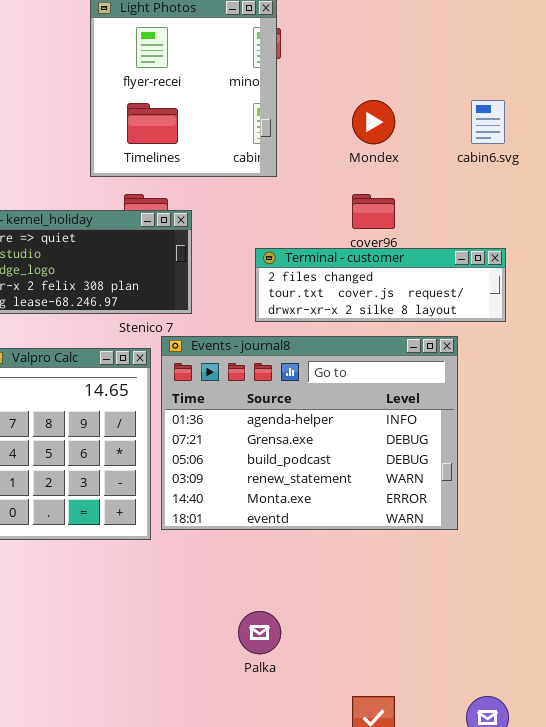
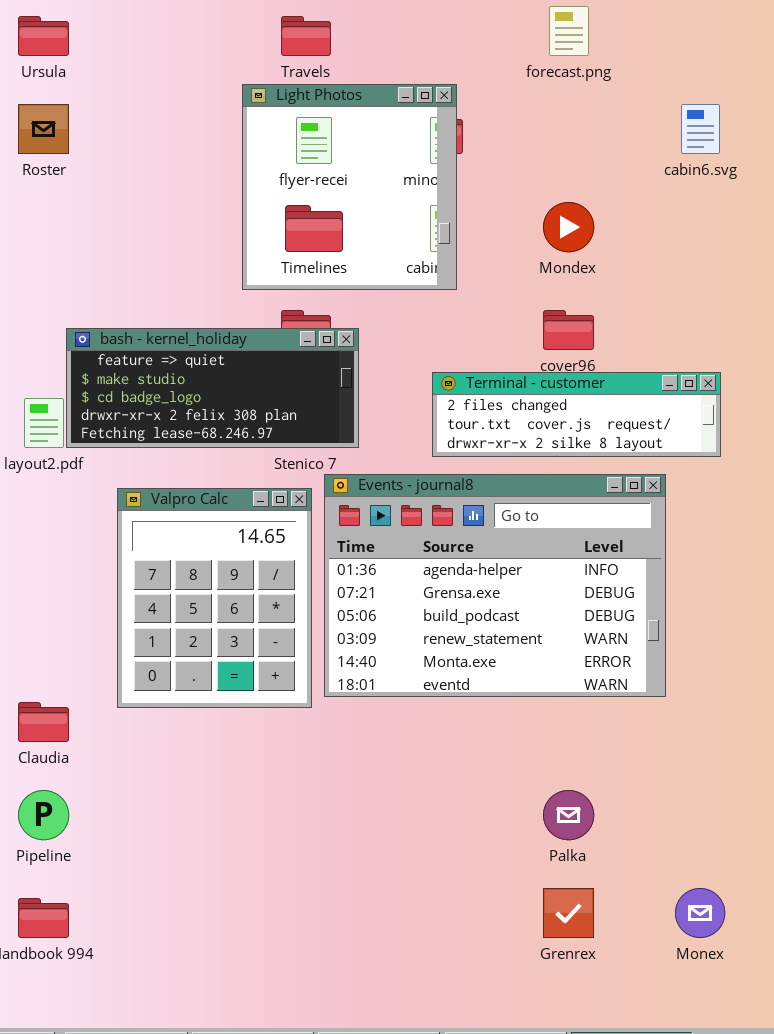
cabin6.svg: [471,100,505,144] -> [681,104,720,154], moved
Palka: [238,611,281,654] -> [543,790,594,840], moved

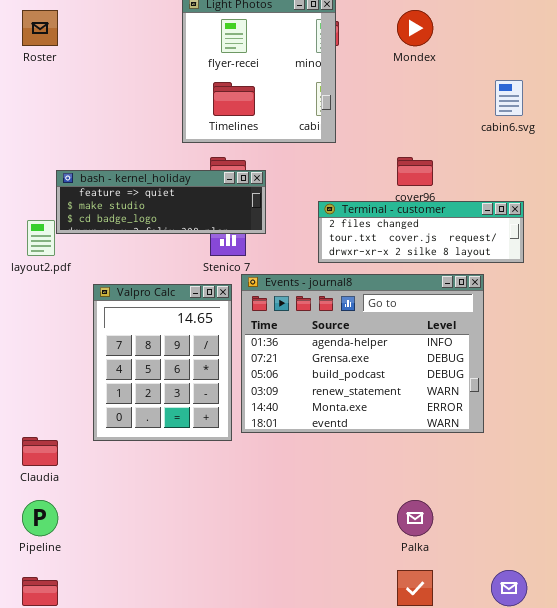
cabin6.svg: [681,104,720,154] -> [495,80,523,116], moved
Mondex: [543,202,594,252] -> [397,10,433,46], moved
bash - kernel_holiday: [66,328,359,448] -> [56,170,266,234], resized

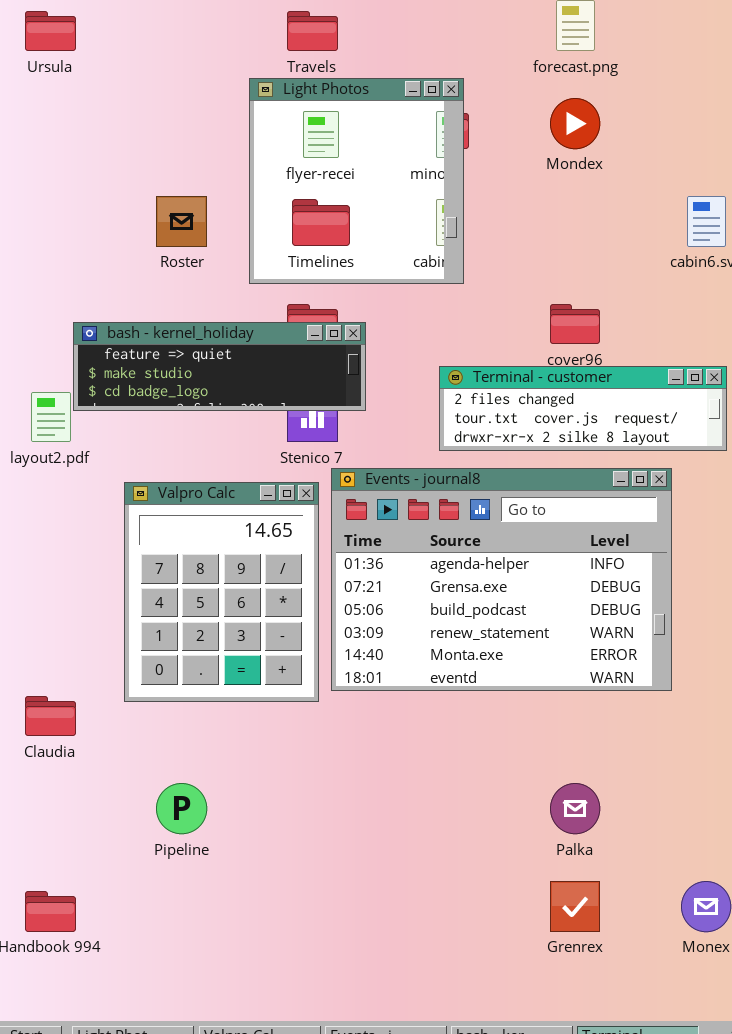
Roster: [22,10,58,46] -> [156,196,207,247], moved
Pipeline: [22,500,58,536] -> [156,783,207,834], moved

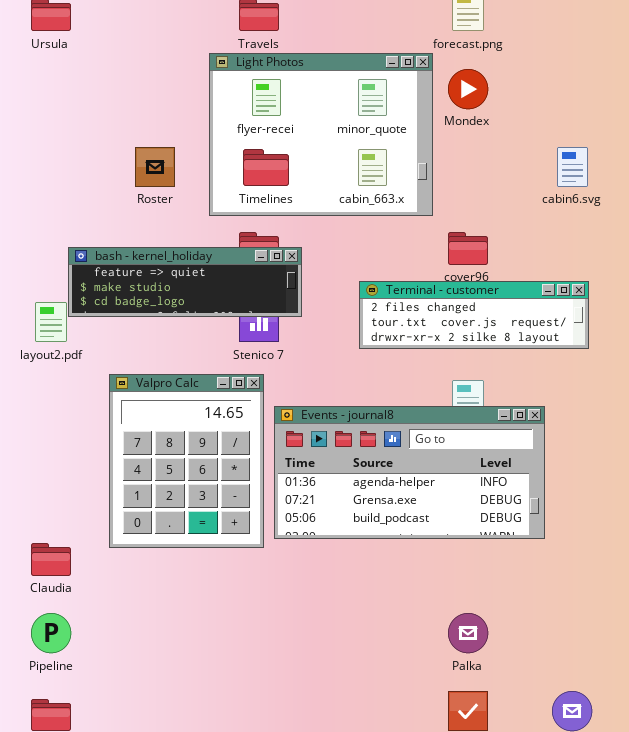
Light Photos: [249,78,464,284] -> [209,53,433,216], resized
Events - journal8: [331,468,672,691] -> [274,406,545,539], resized
Pipeline: [156,783,207,834] -> [31,613,71,653], moved

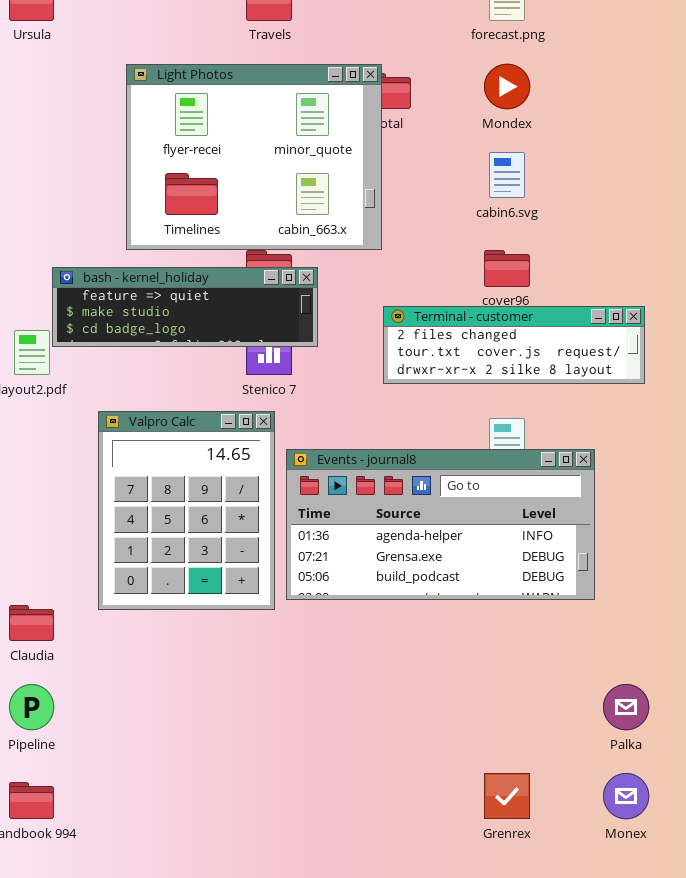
Light Photos: [209,53,433,216] -> [126,64,382,250], moved
cabin6.svg: [557,147,588,187] -> [489,152,525,198], moved
Palka: [448,613,488,653] -> [603,684,649,730], moved

